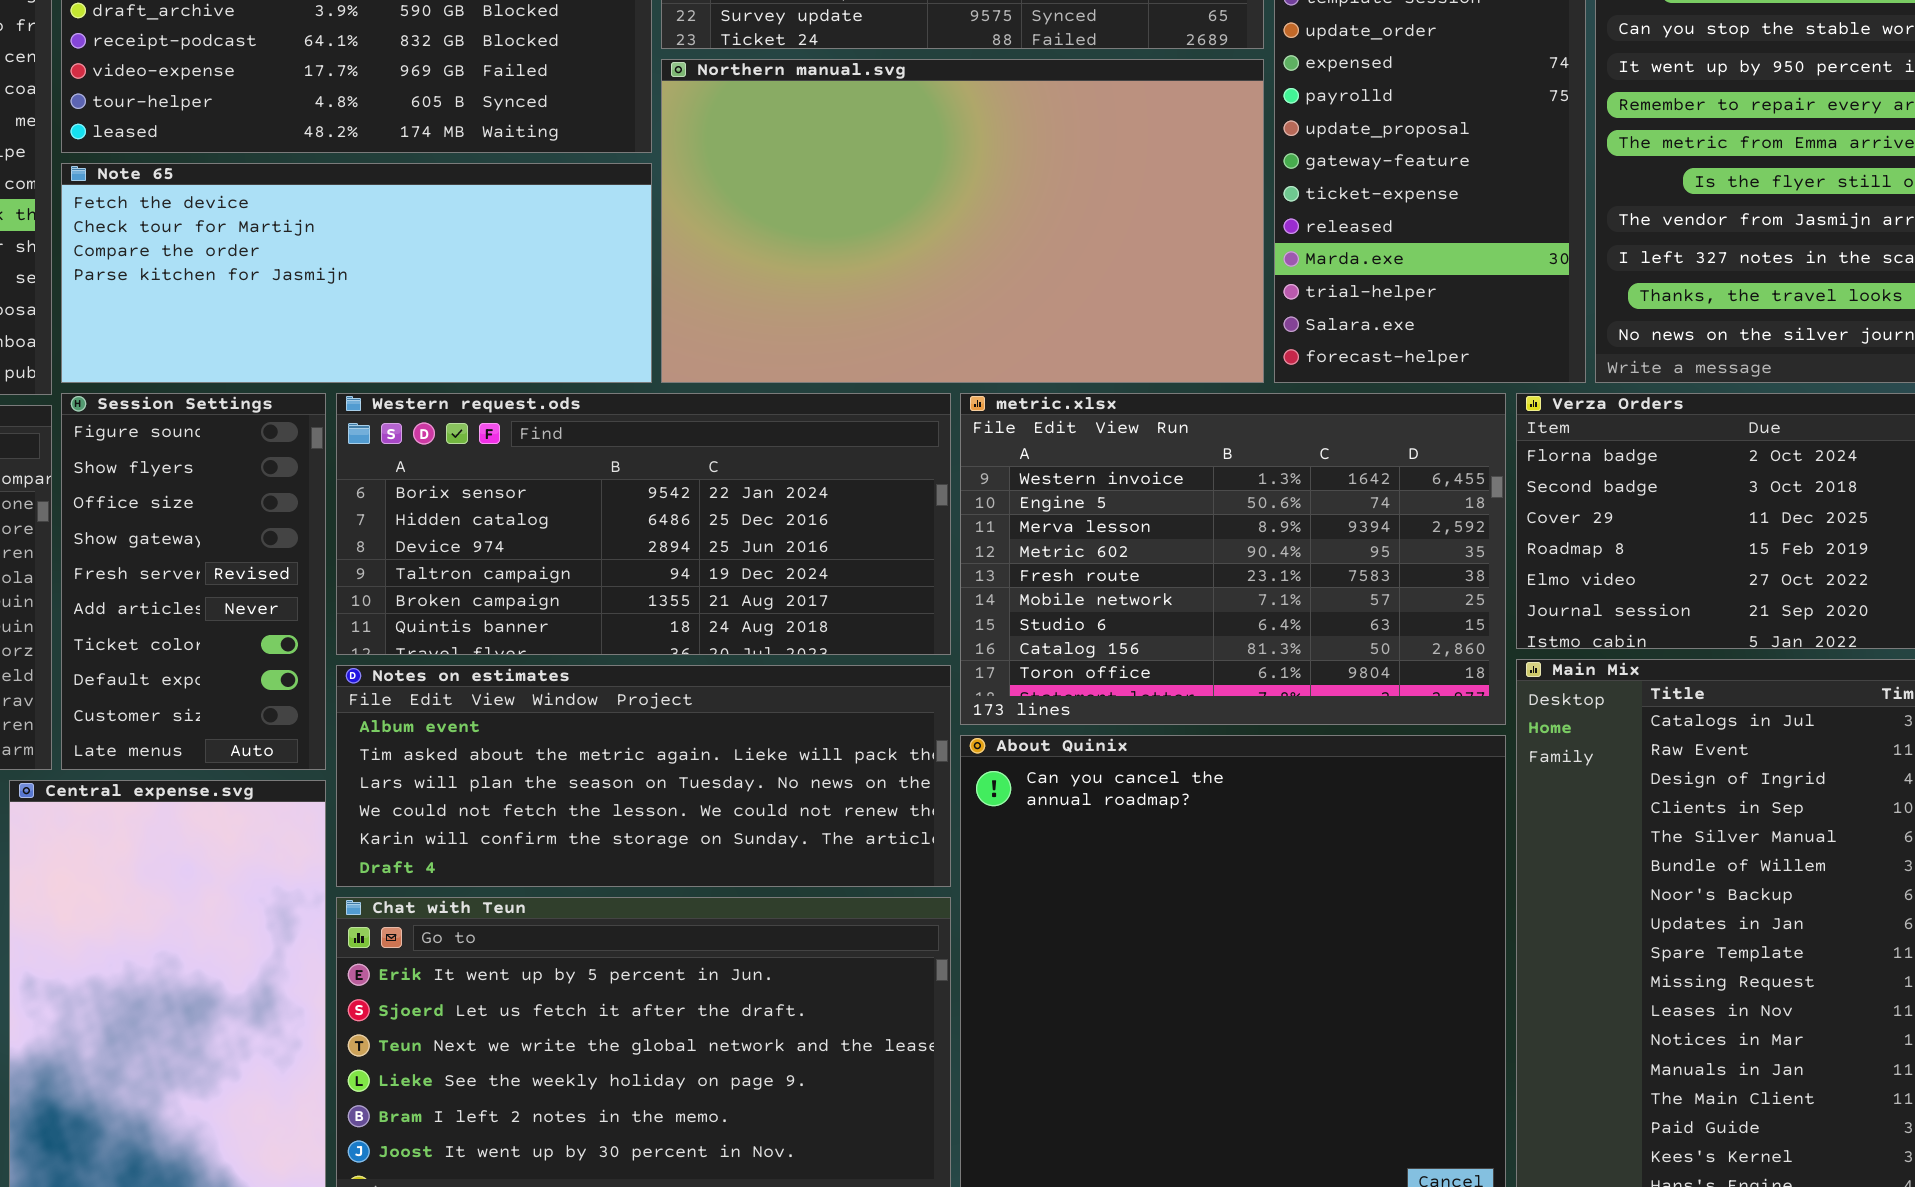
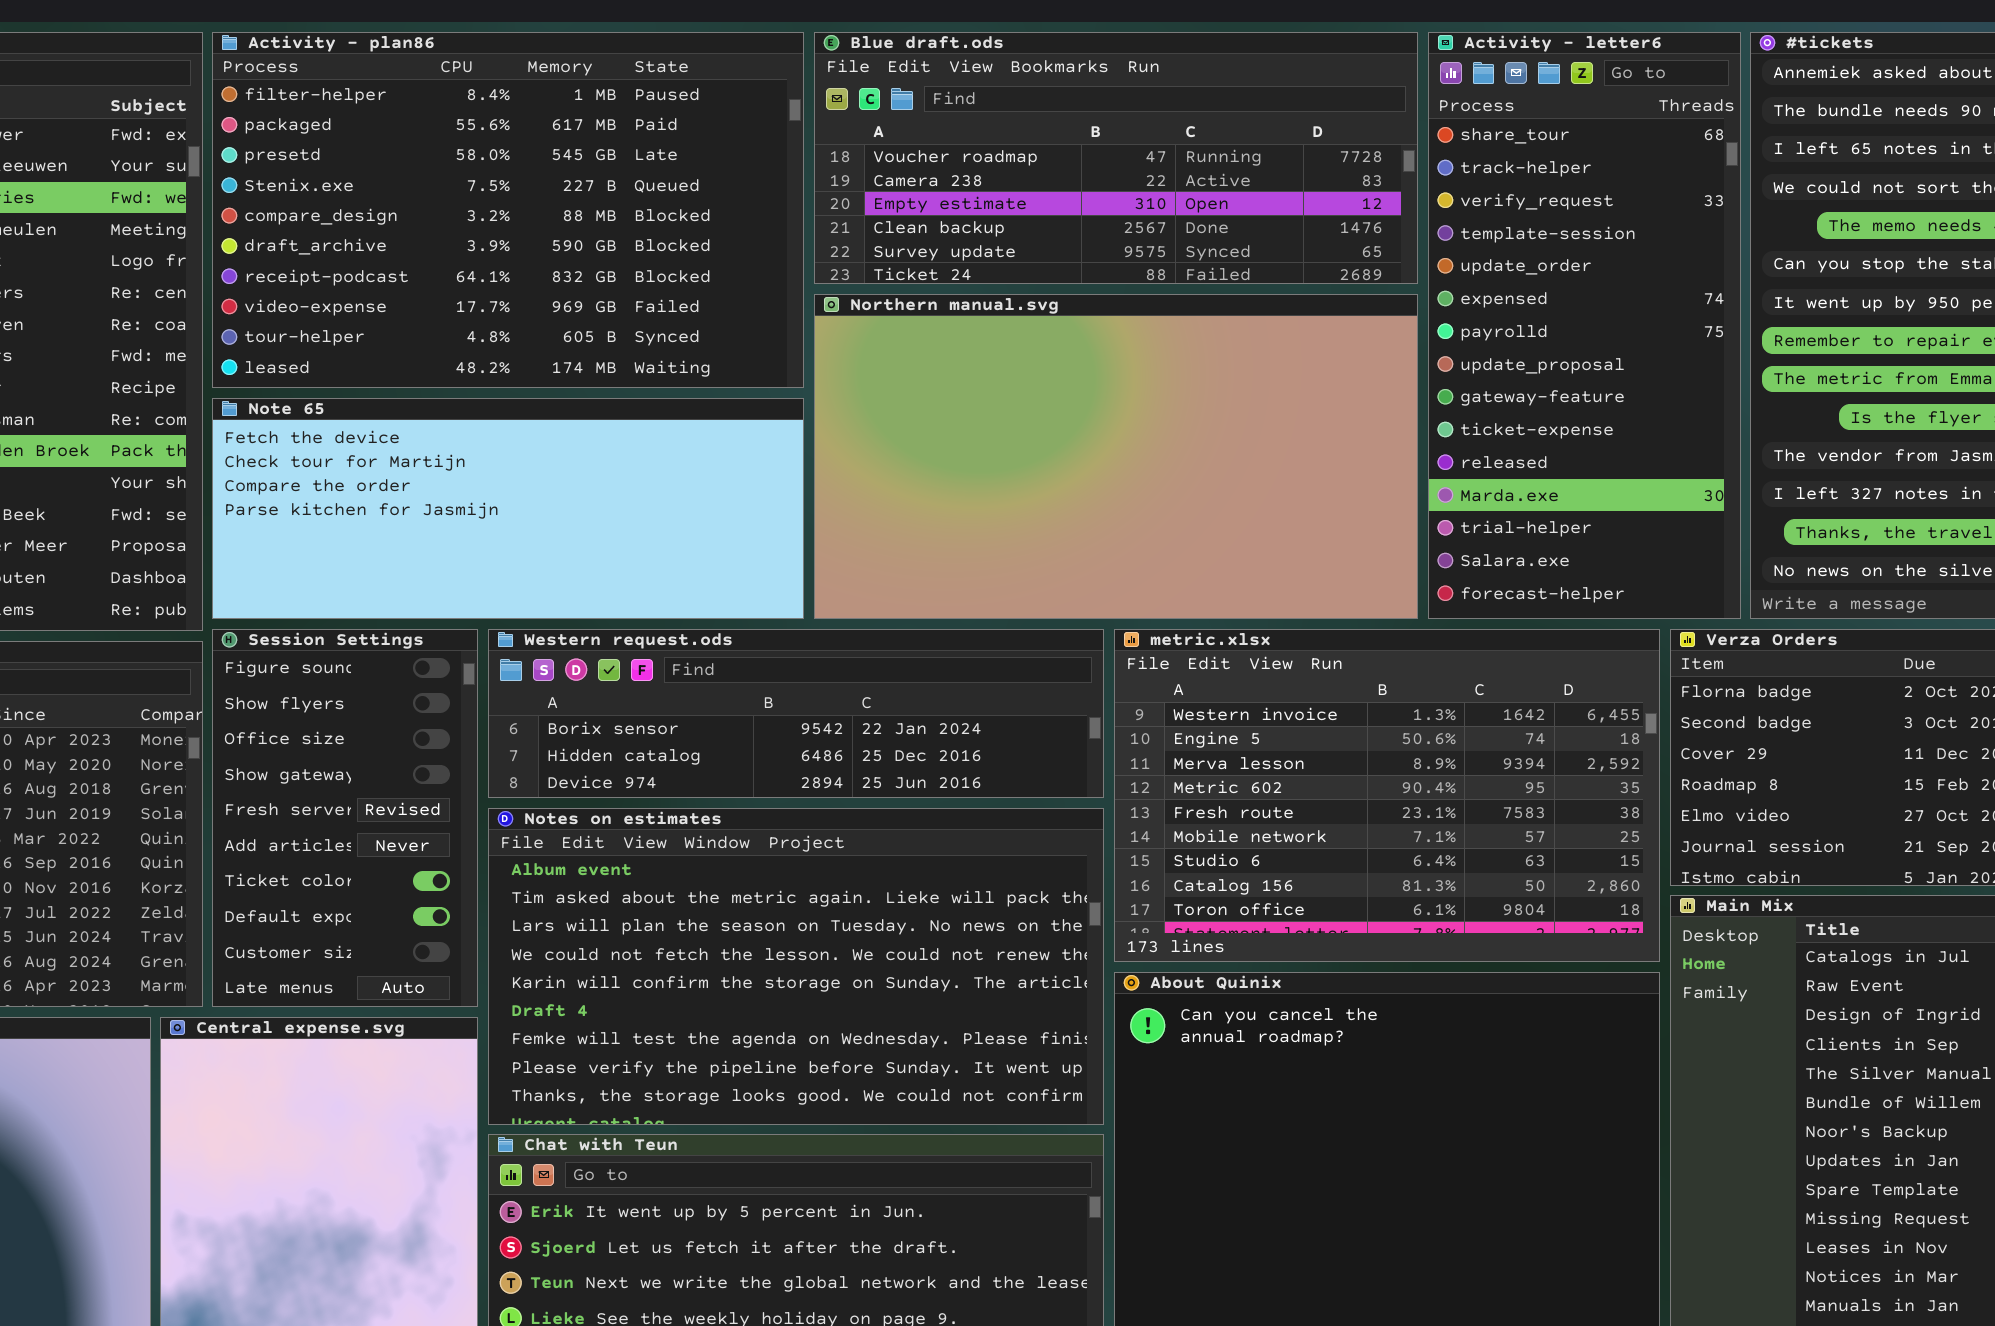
Western request.ods: [336,393,951,655] -> [488,629,1104,798], resized
Notes on estimates: [336,665,951,887] -> [488,808,1104,1125], resized

